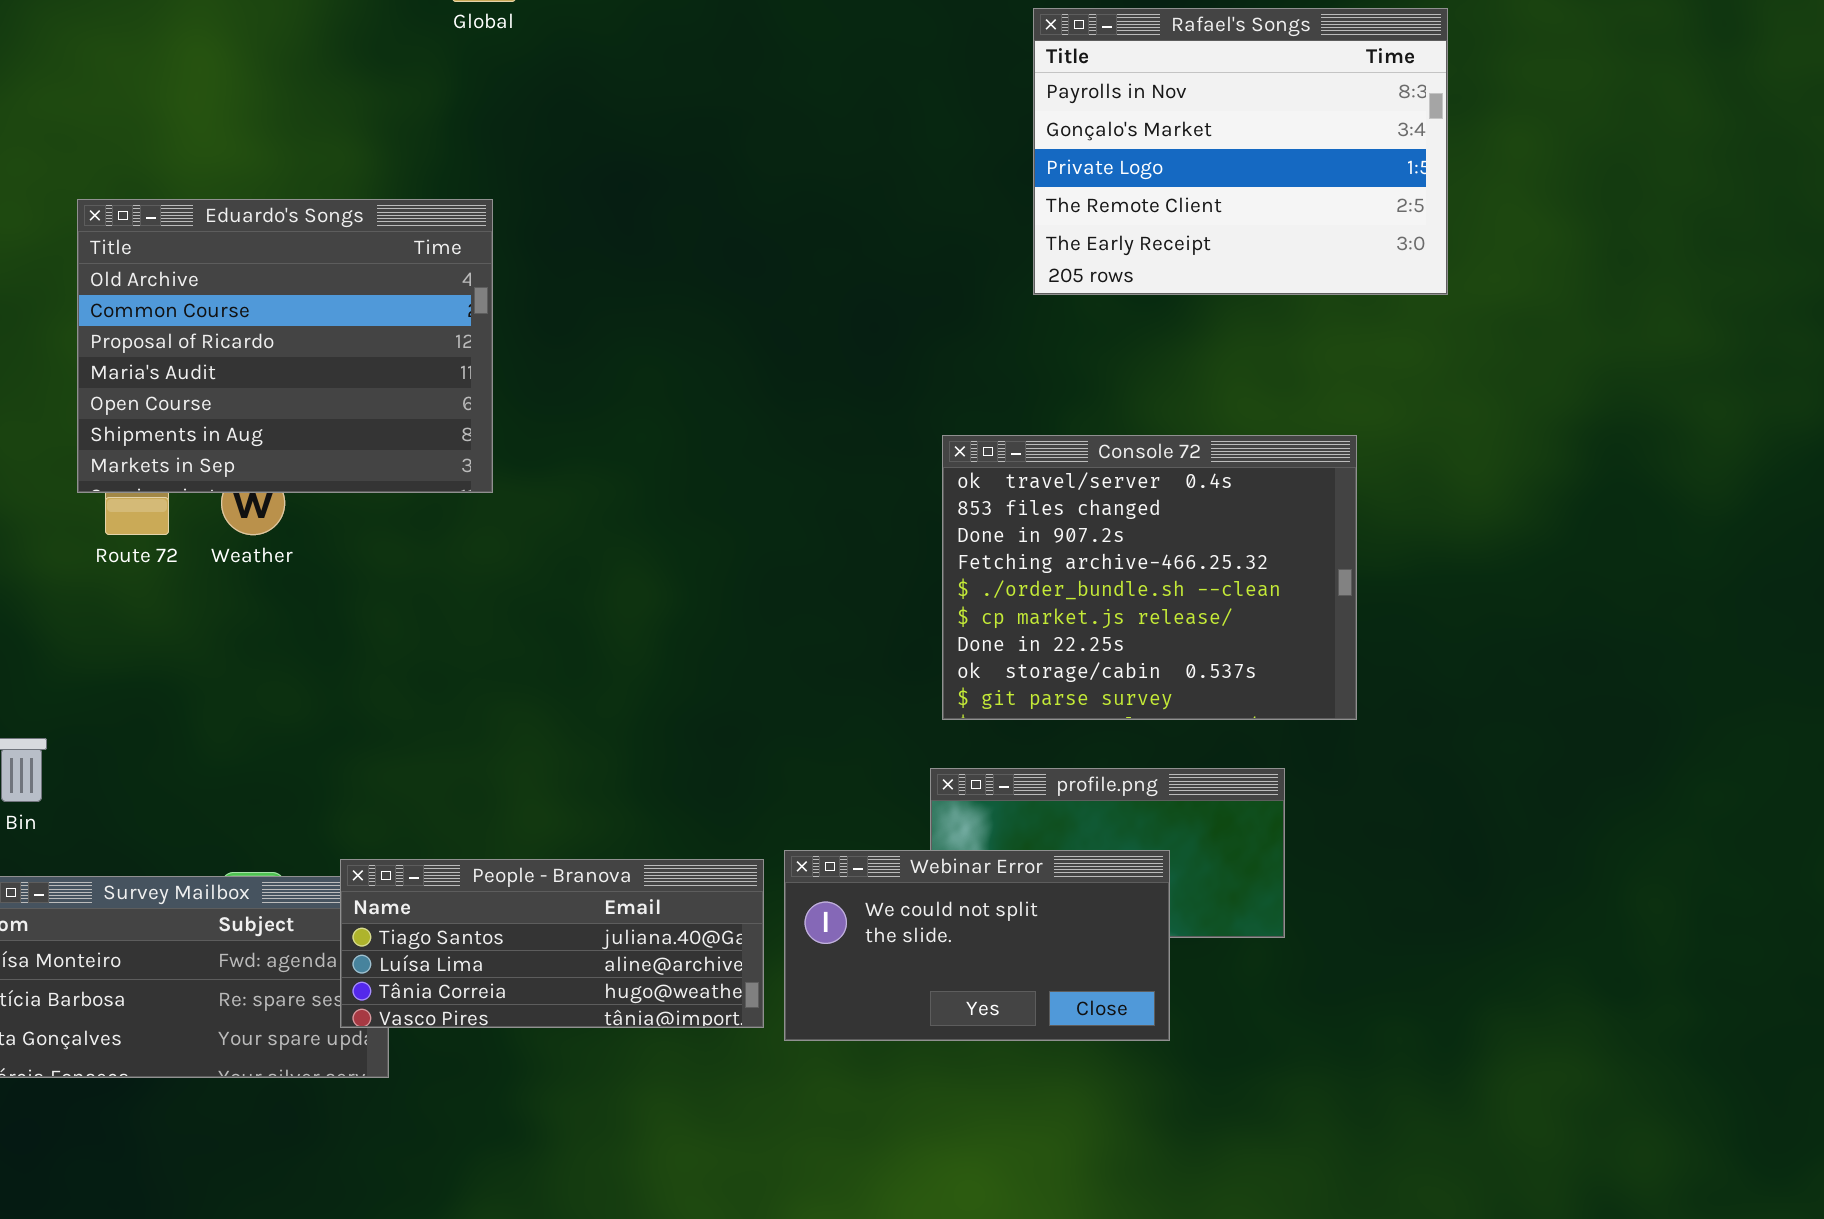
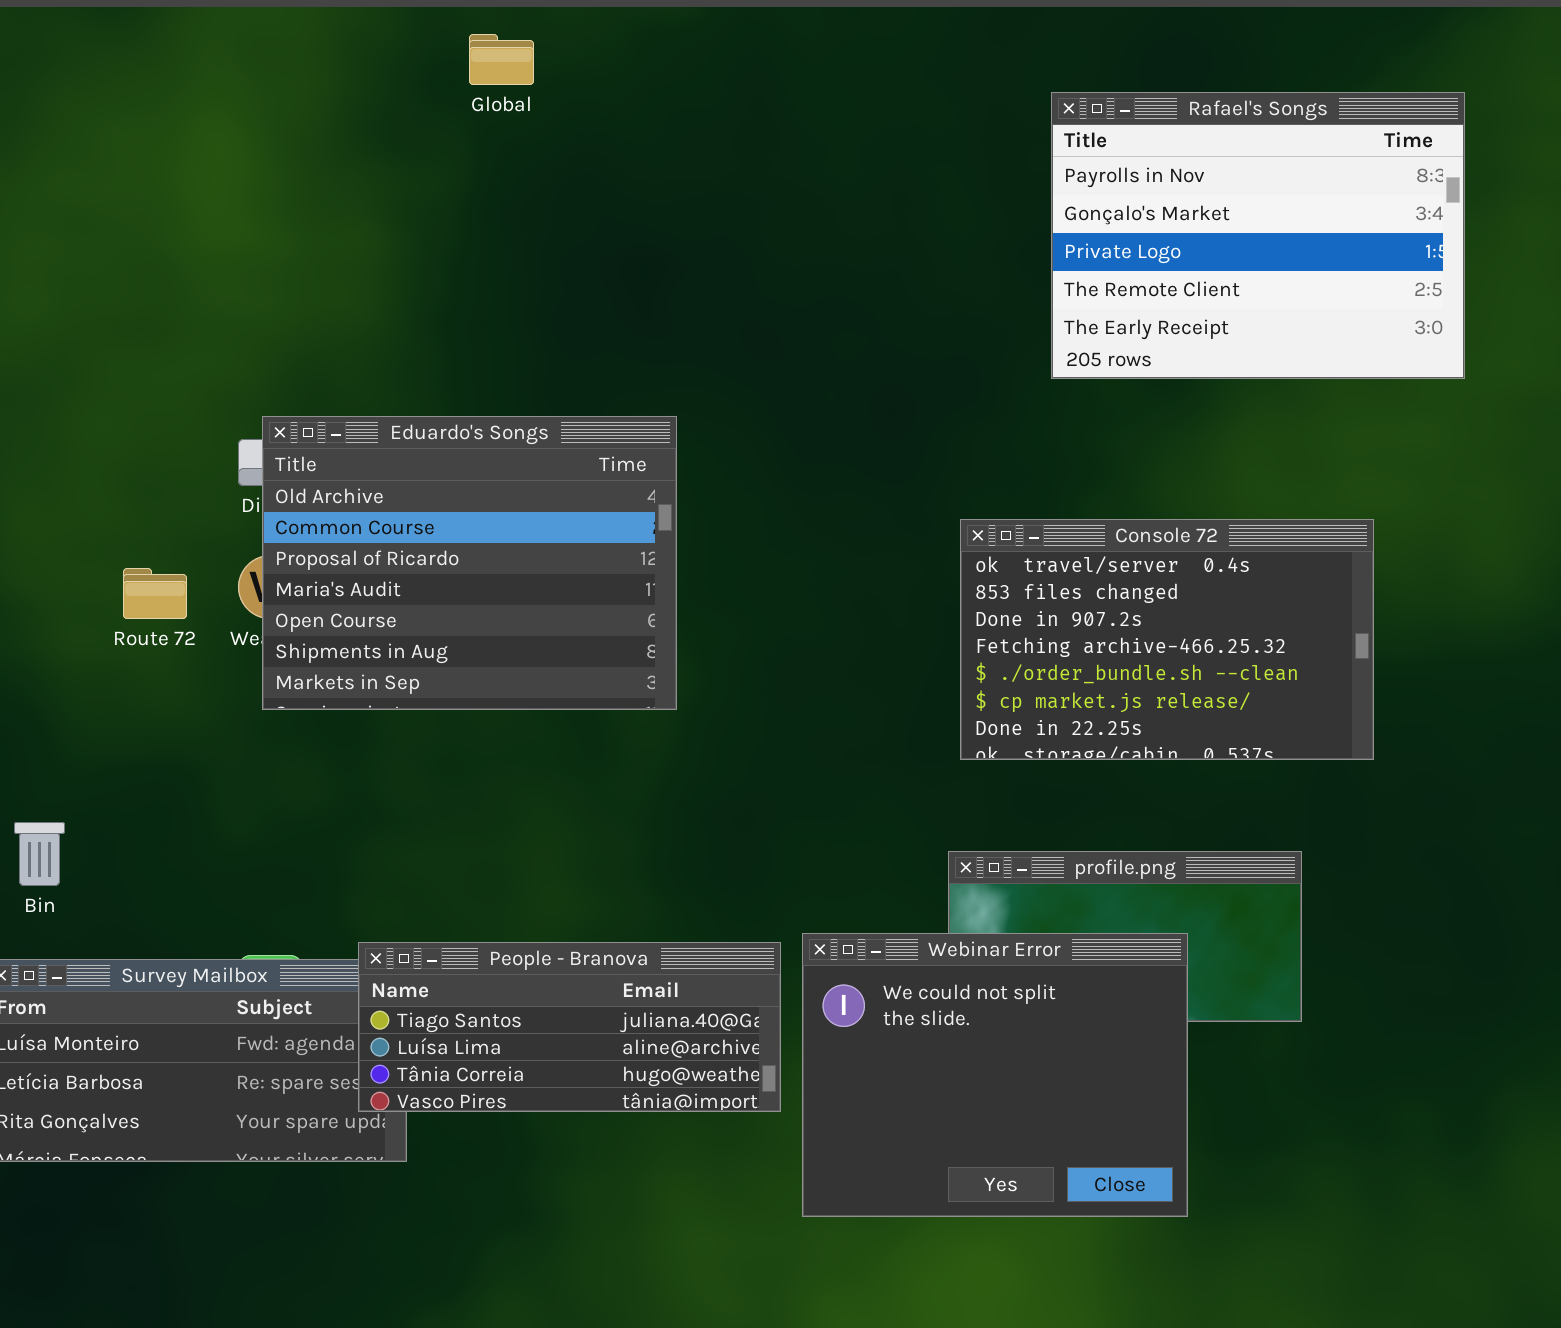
Eduardo's Songs: [77,199,493,493] -> [262,416,677,710], moved
Console 72: [942,435,1357,720] -> [960,519,1374,760], resized
Webinar Error: [784,850,1170,1041] -> [802,933,1188,1217], resized

